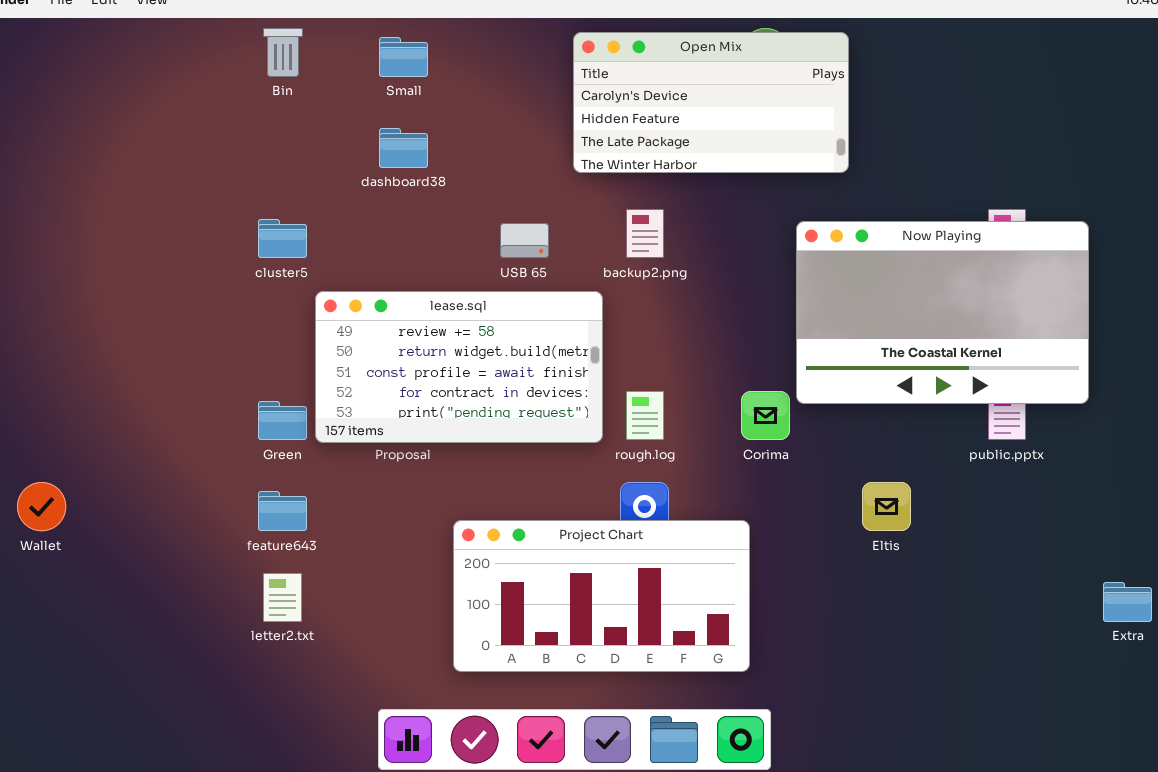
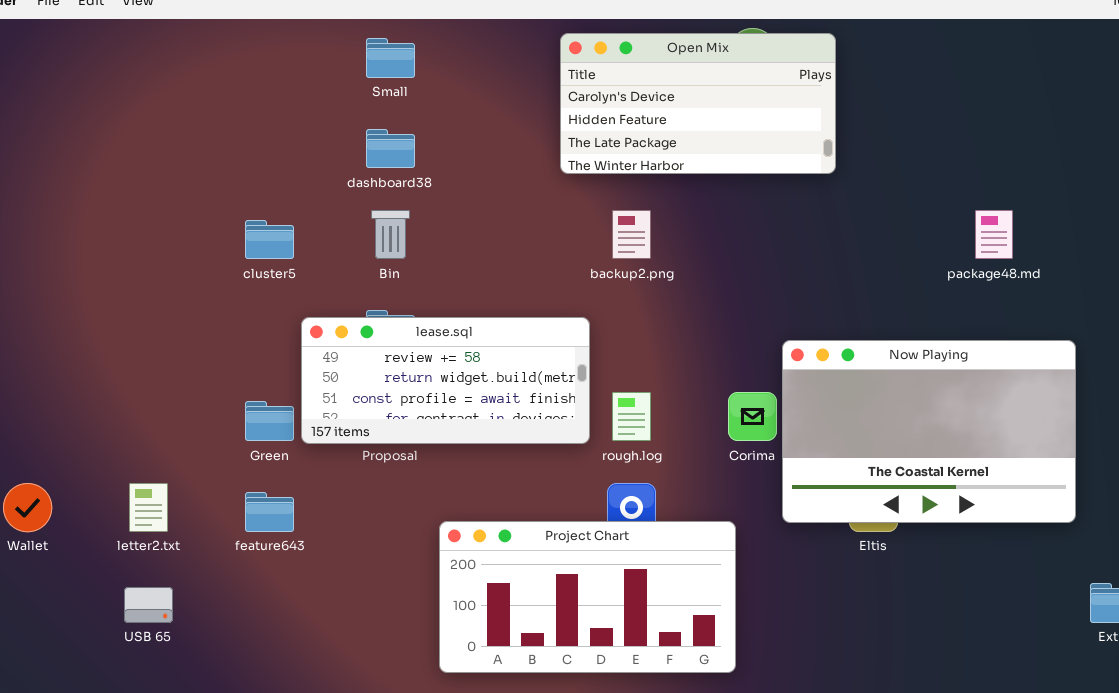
Bin: [263,28,303,77] -> [371,210,410,259], moved
Now Playing: [796,221,1089,404] -> [782,340,1076,523], moved
USB 65: [500,223,549,258] -> [124,587,173,623], moved
lease.sql: [315,291,603,443] -> [301,317,590,444], resized
letter2.txt: [263,573,302,622] -> [129,483,168,532], moved

